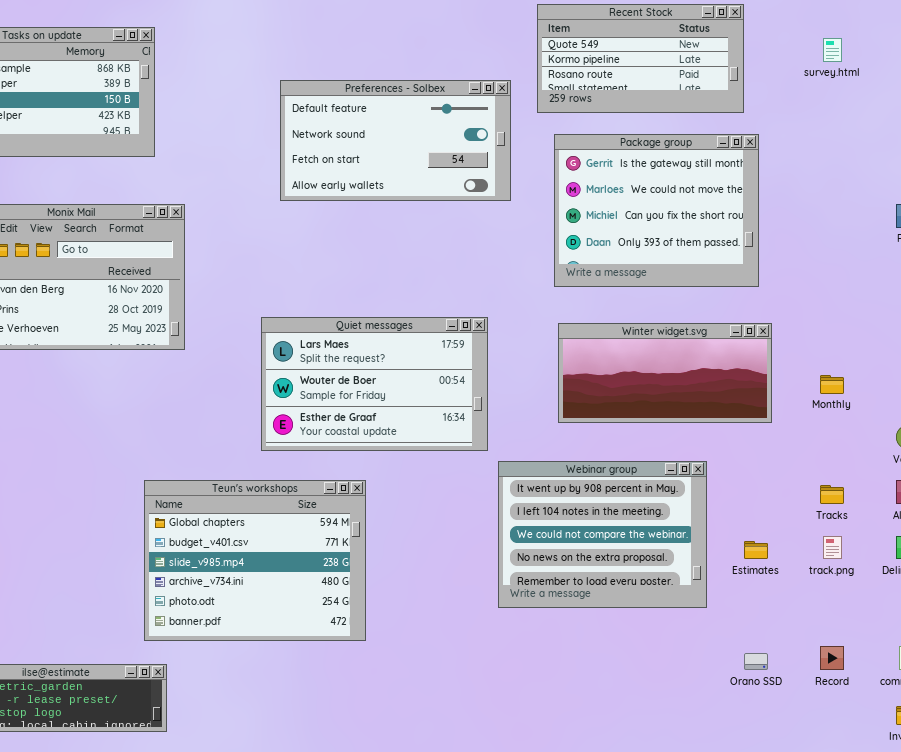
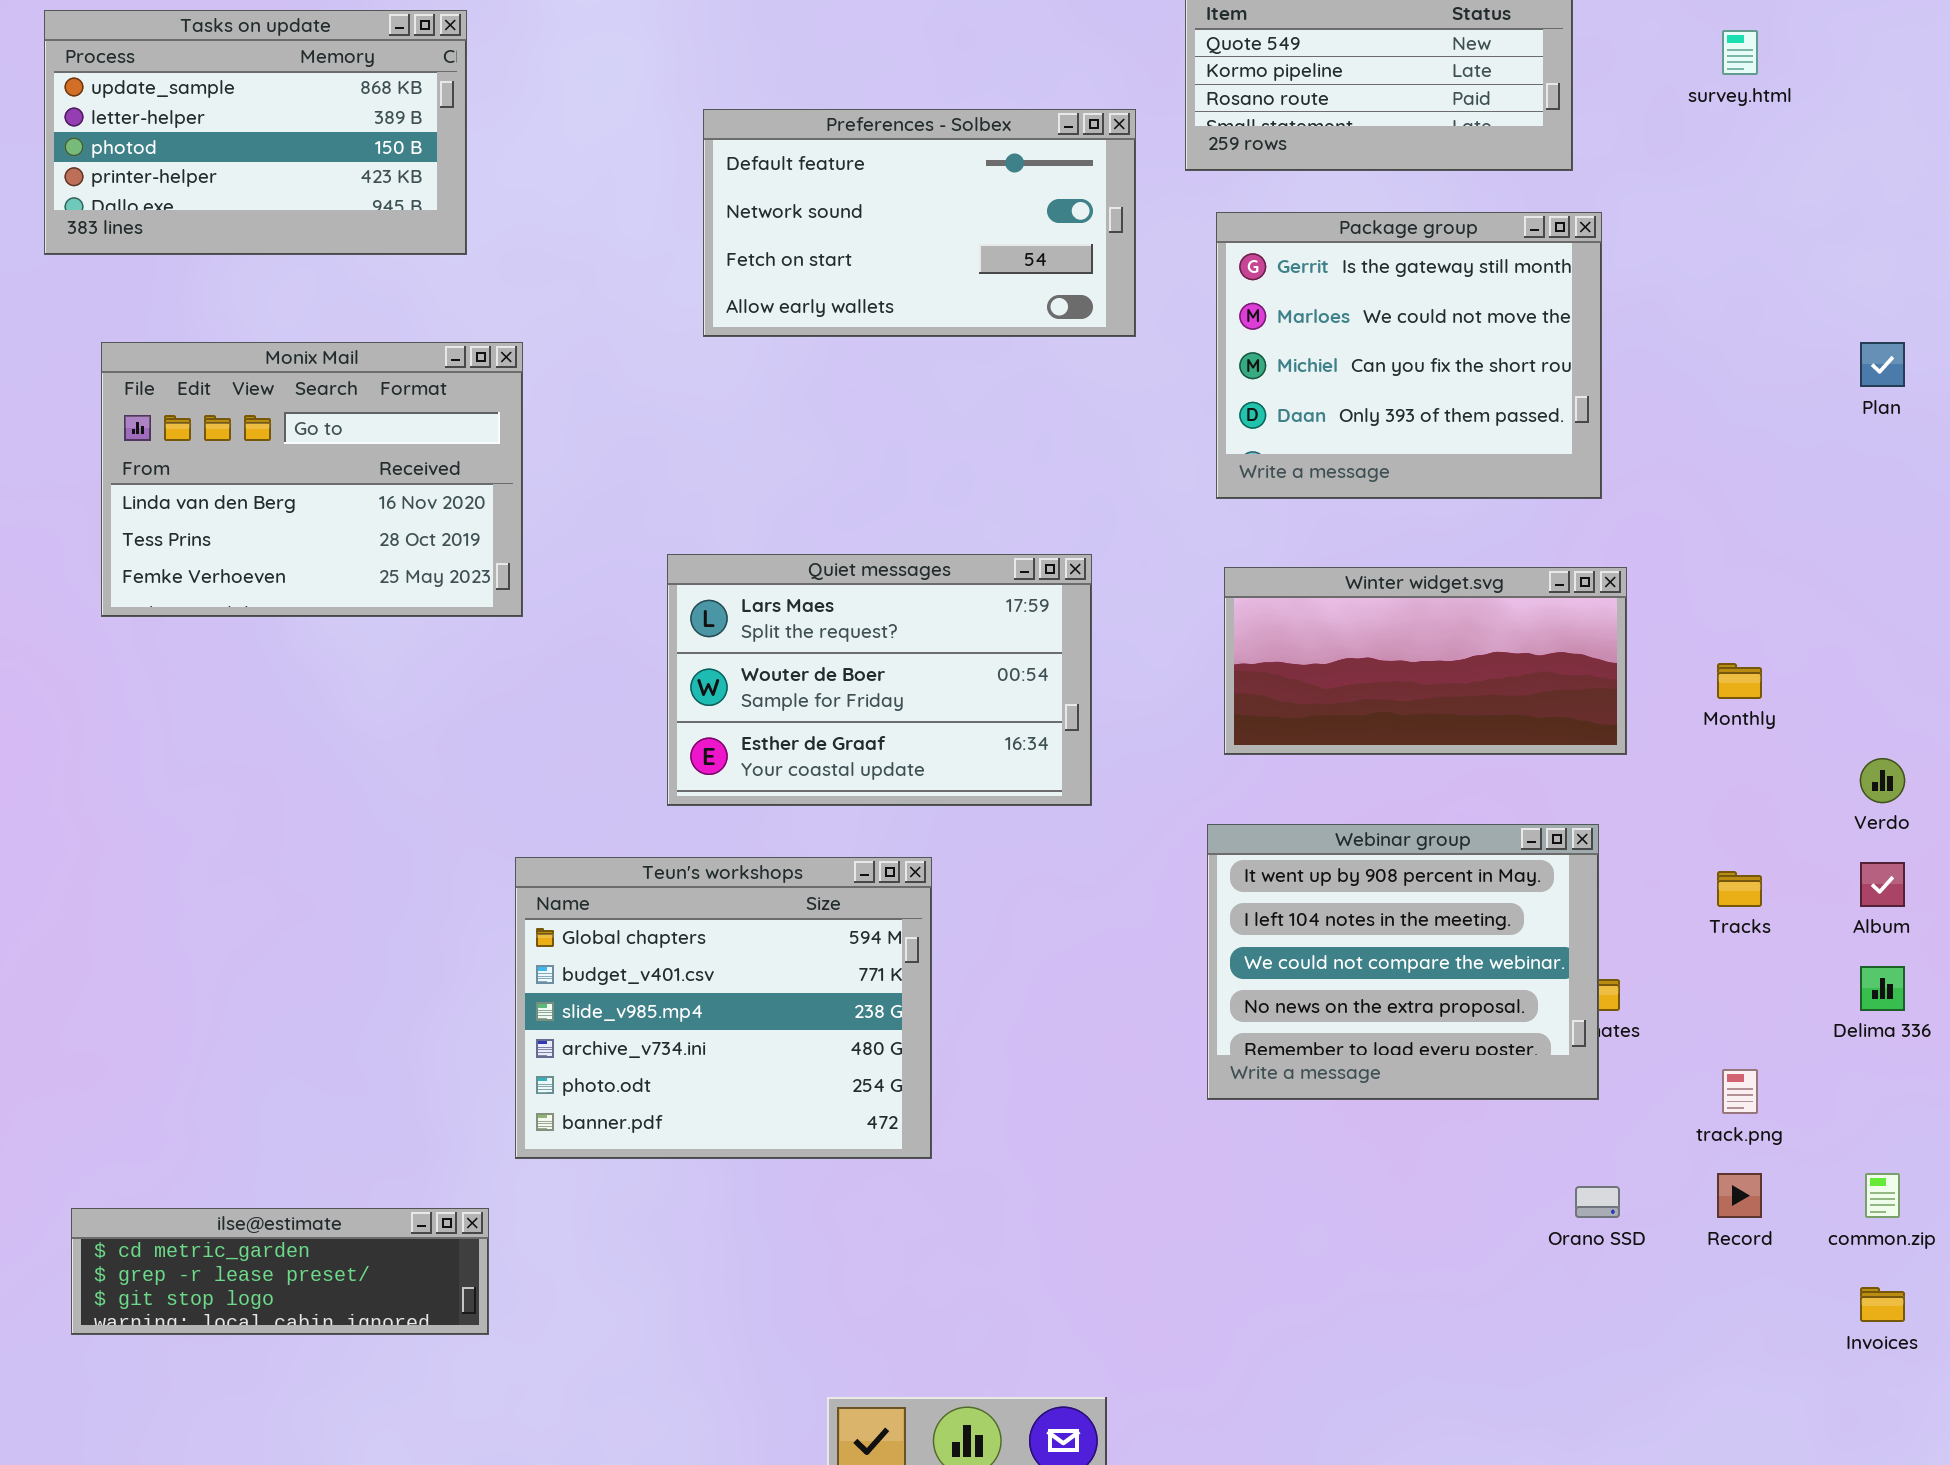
Webinar group: [498,461,707,608] -> [1207,824,1599,1100], moved
Teun's workshops: [144,480,366,641] -> [515,857,932,1159], moved
track.png: [823,536,842,559] -> [1722,1069,1758,1114], moved

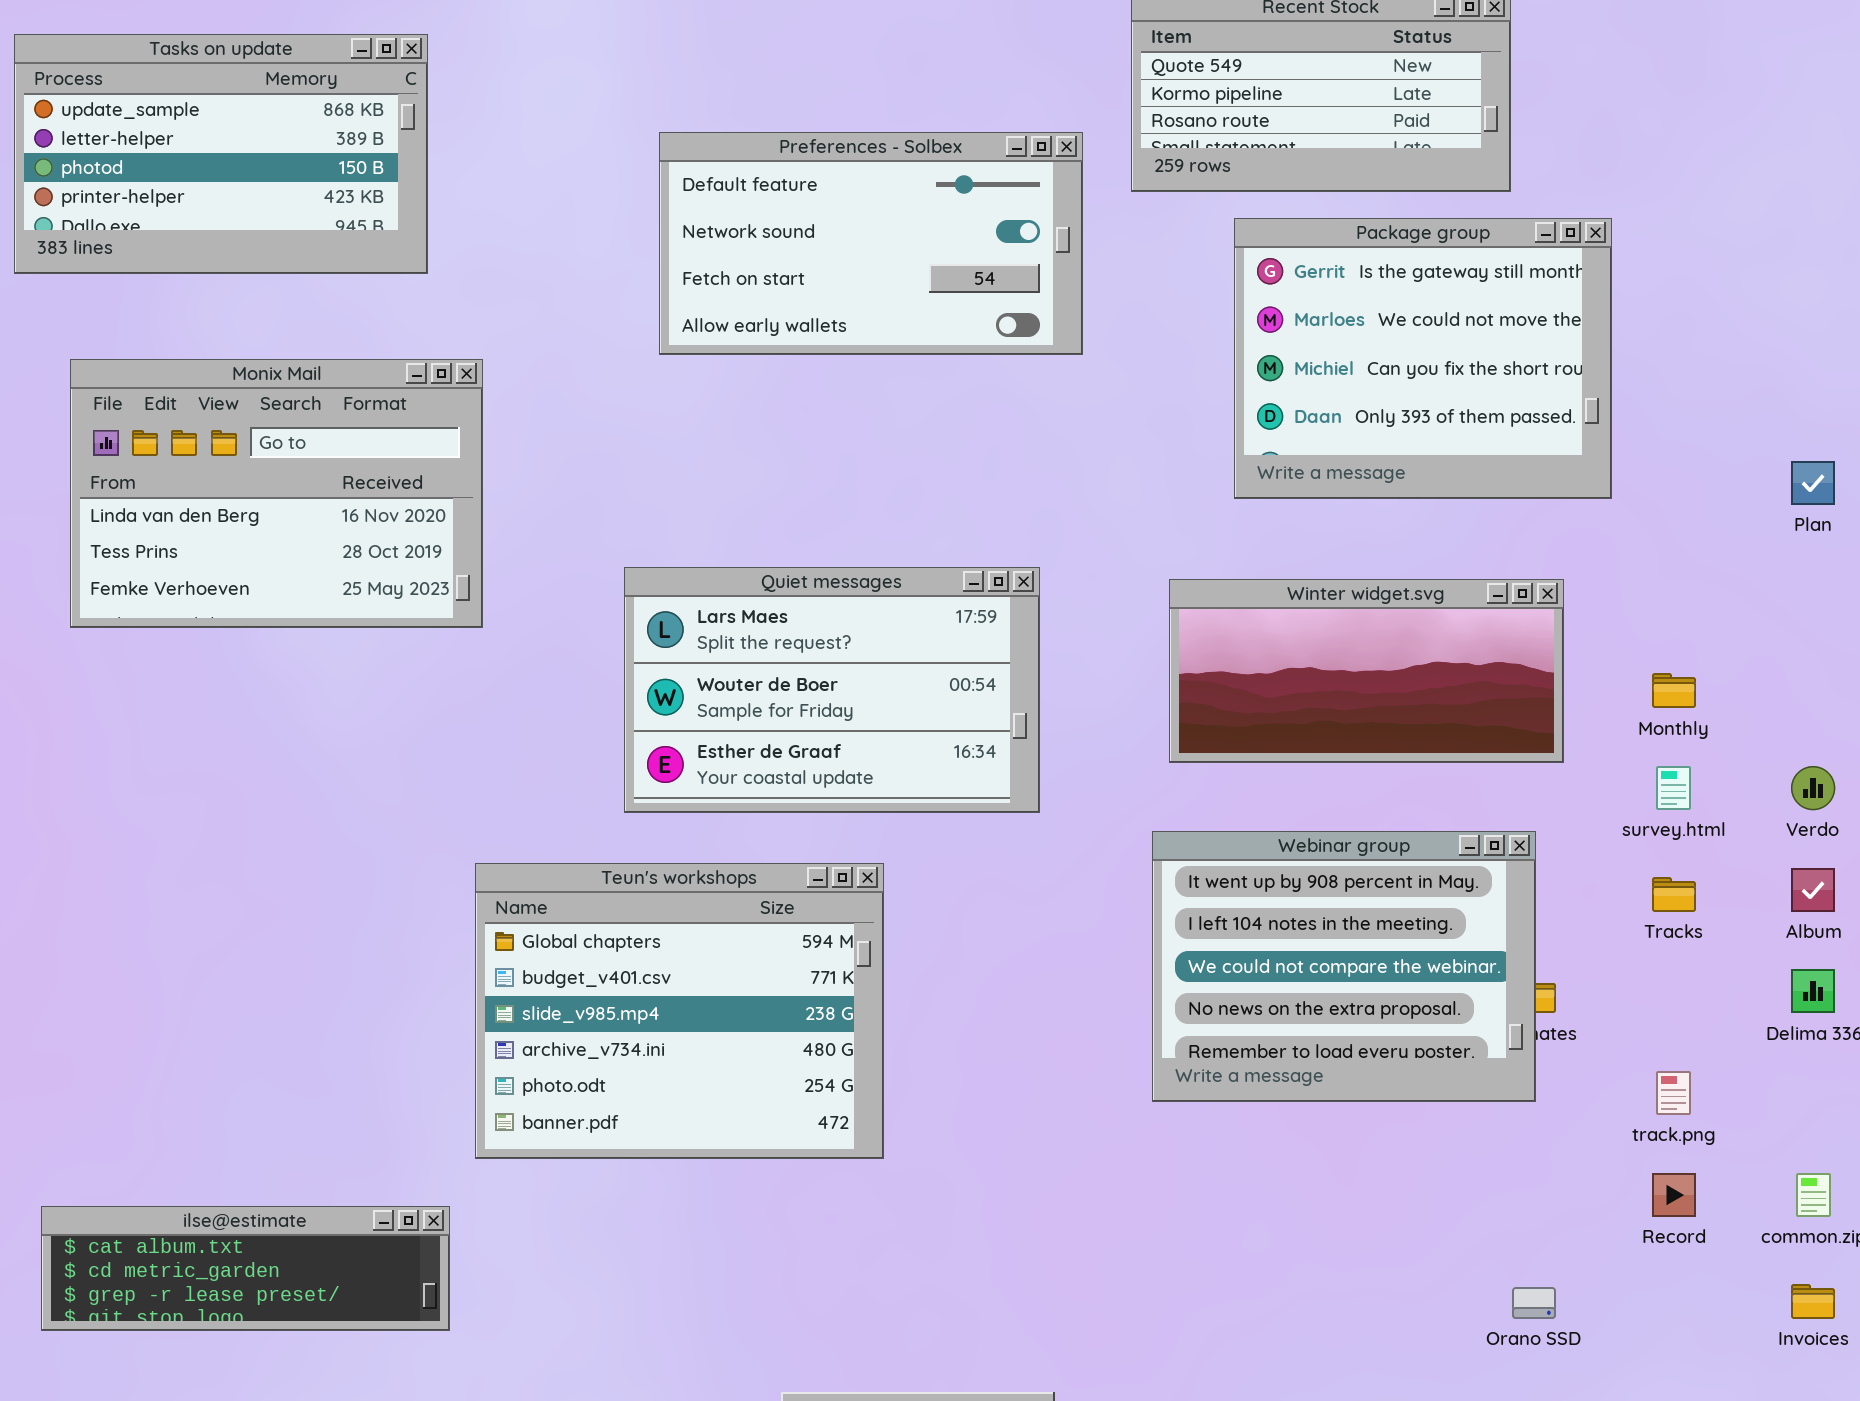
survey.html: [1722,30,1758,75] -> [1656,766,1691,810], moved
Package group: [1216,212,1602,499] -> [1234,218,1612,499], moved
Plan: [1860,342,1905,387] -> [1791,461,1835,505], moved
Orano SSD: [1575,1186,1620,1218] -> [1512,1287,1556,1319], moved
ilse@estimate: [71,1208,489,1335] -> [41,1206,450,1331], scrolled up 1 row

